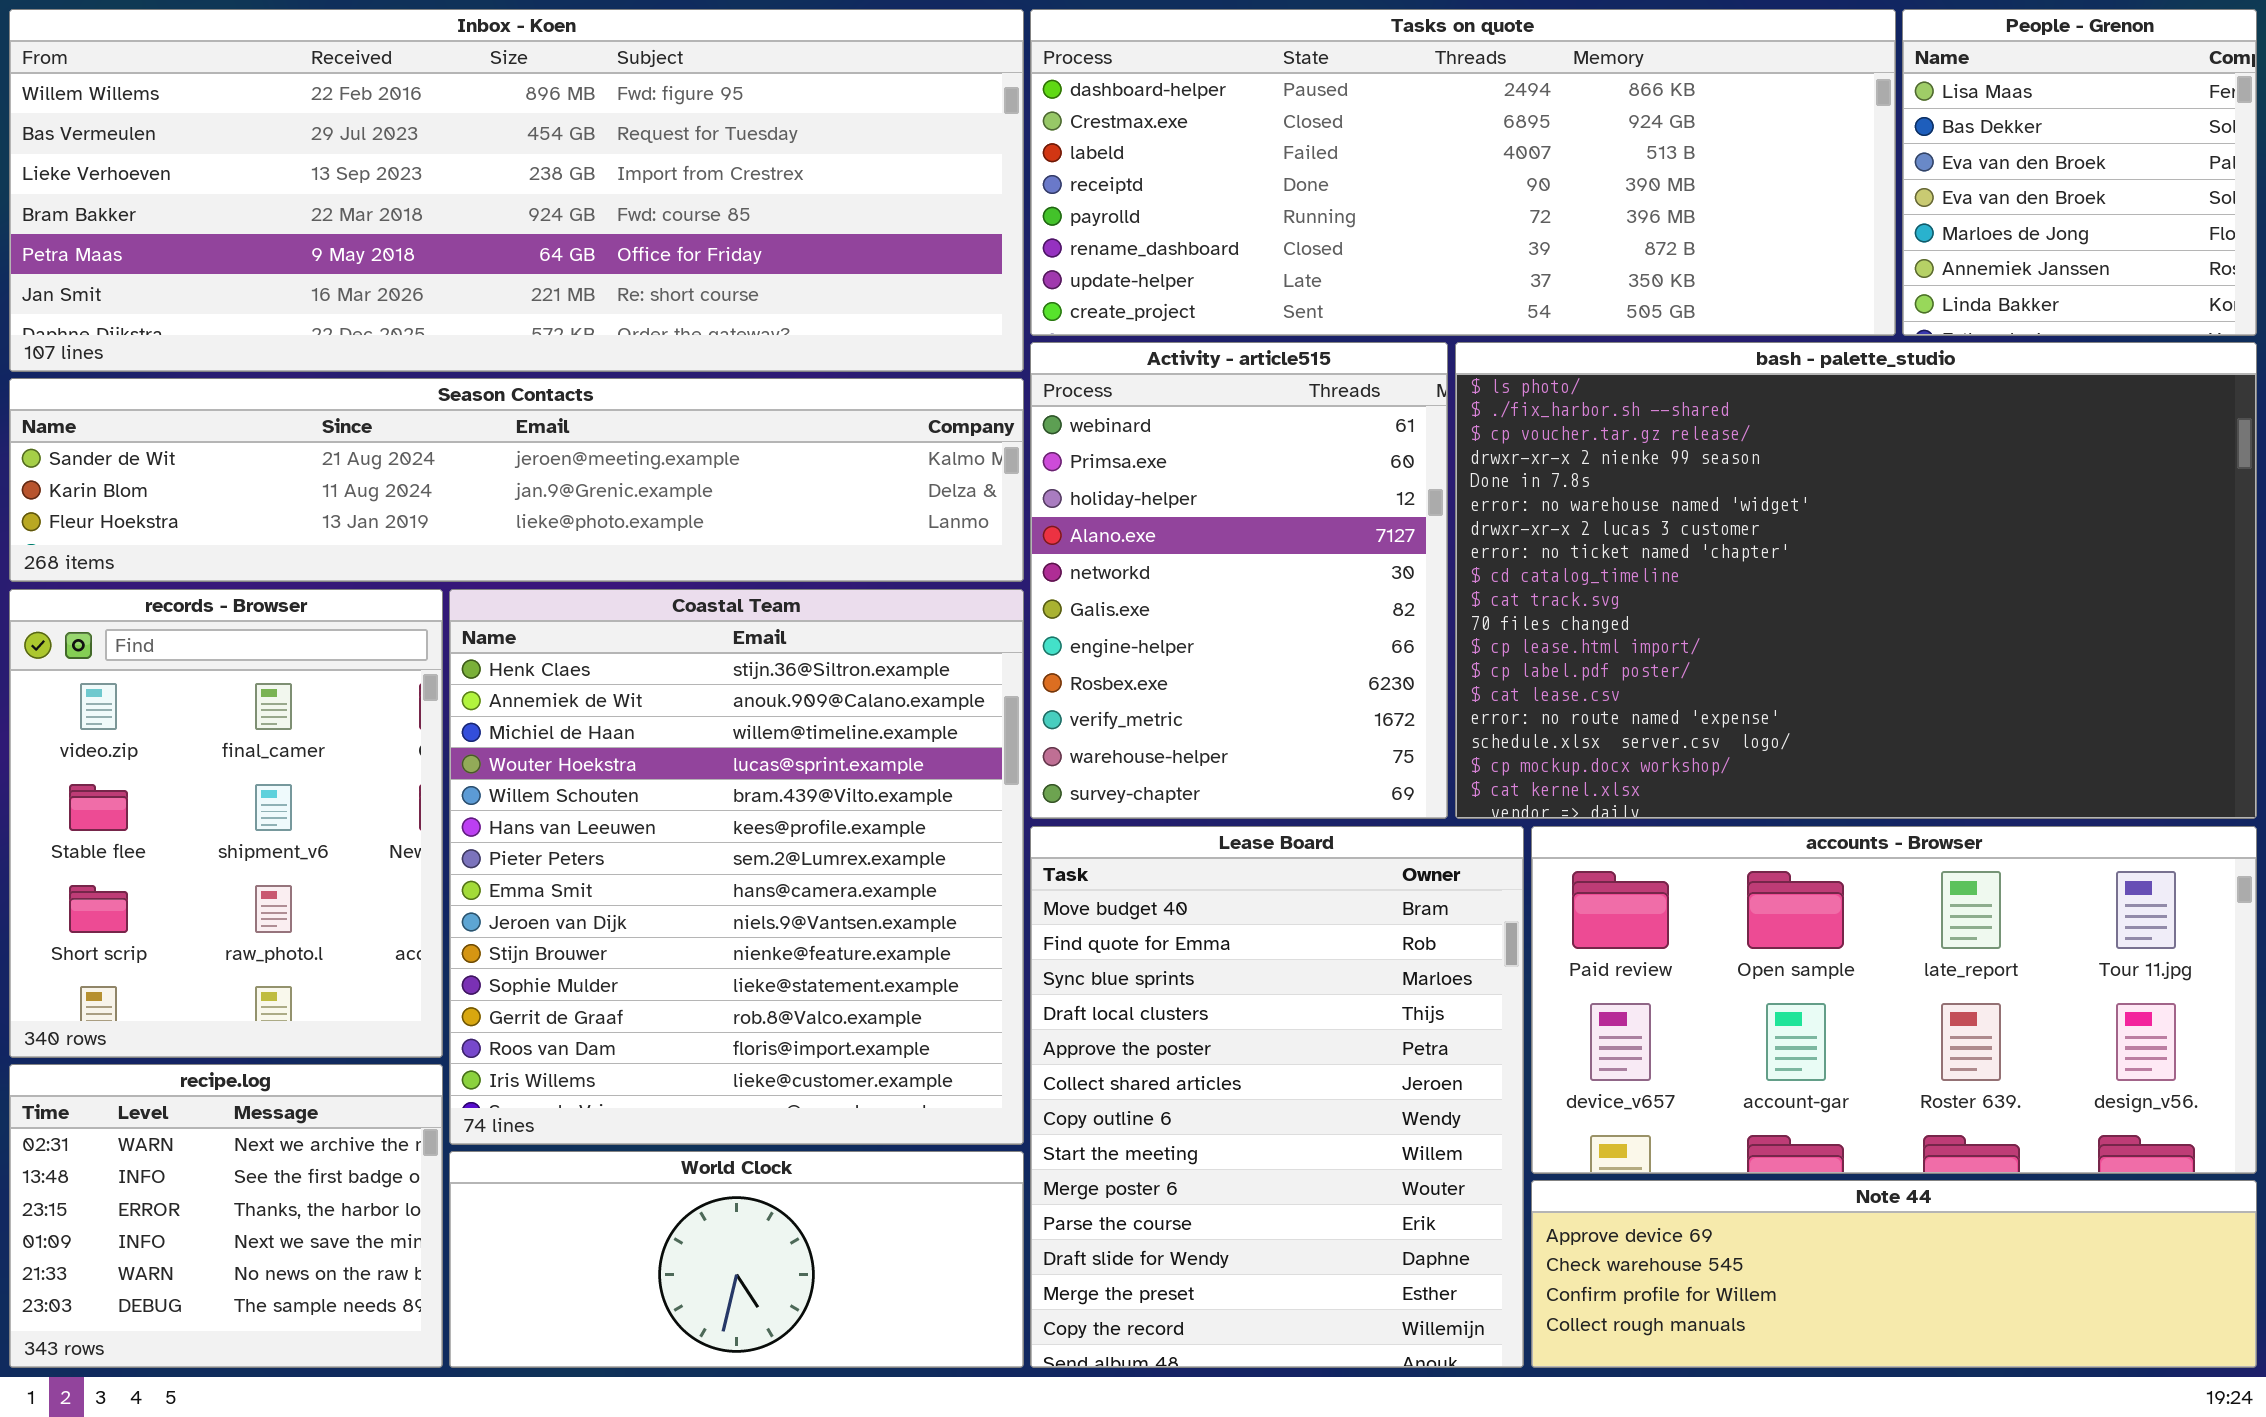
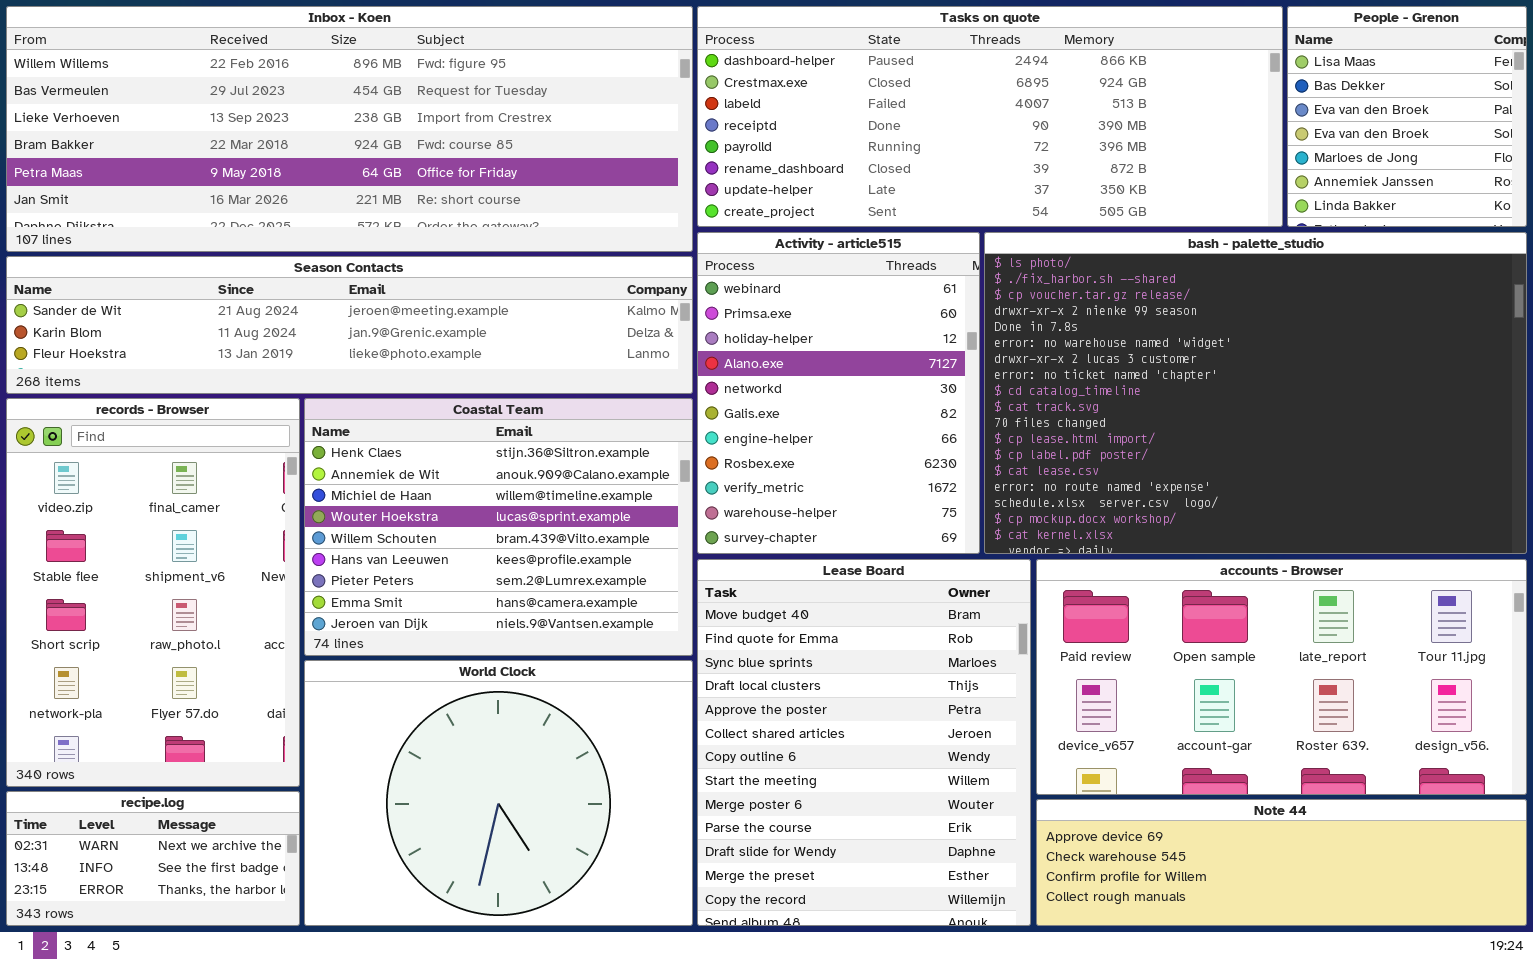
records - Browser: [9,589,443,1058] -> [6,398,300,787], resized
Coastal Team: [449,589,1024,1145] -> [304,398,693,656], resized
recipe.log: [9,1064,443,1368] -> [6,791,300,926], resized
World Clock: [449,1151,1024,1368] -> [304,660,693,926], resized

